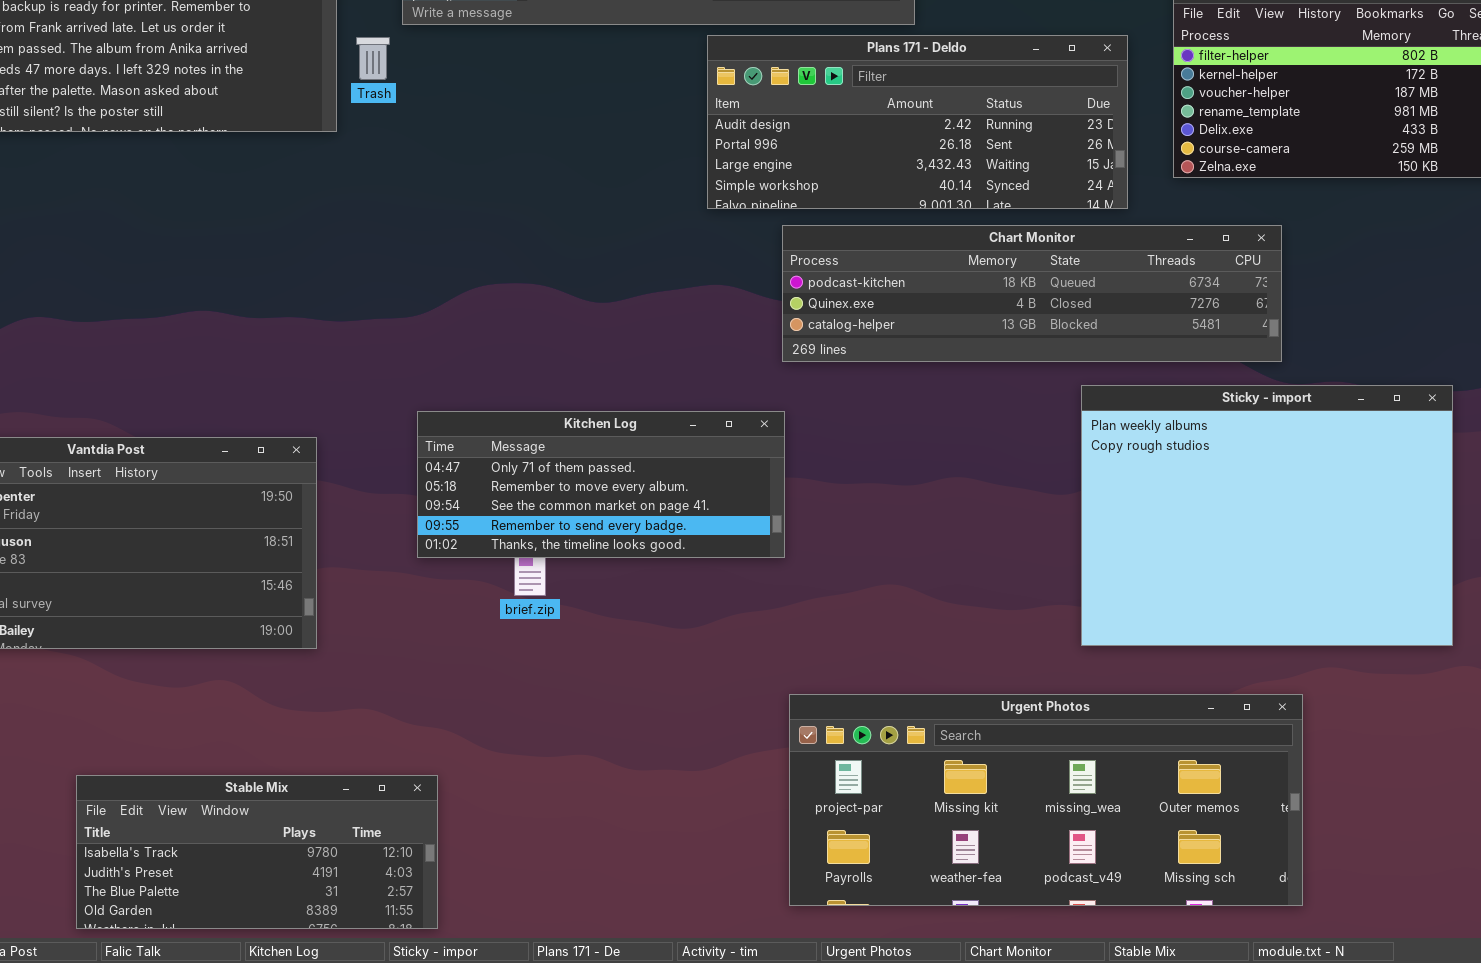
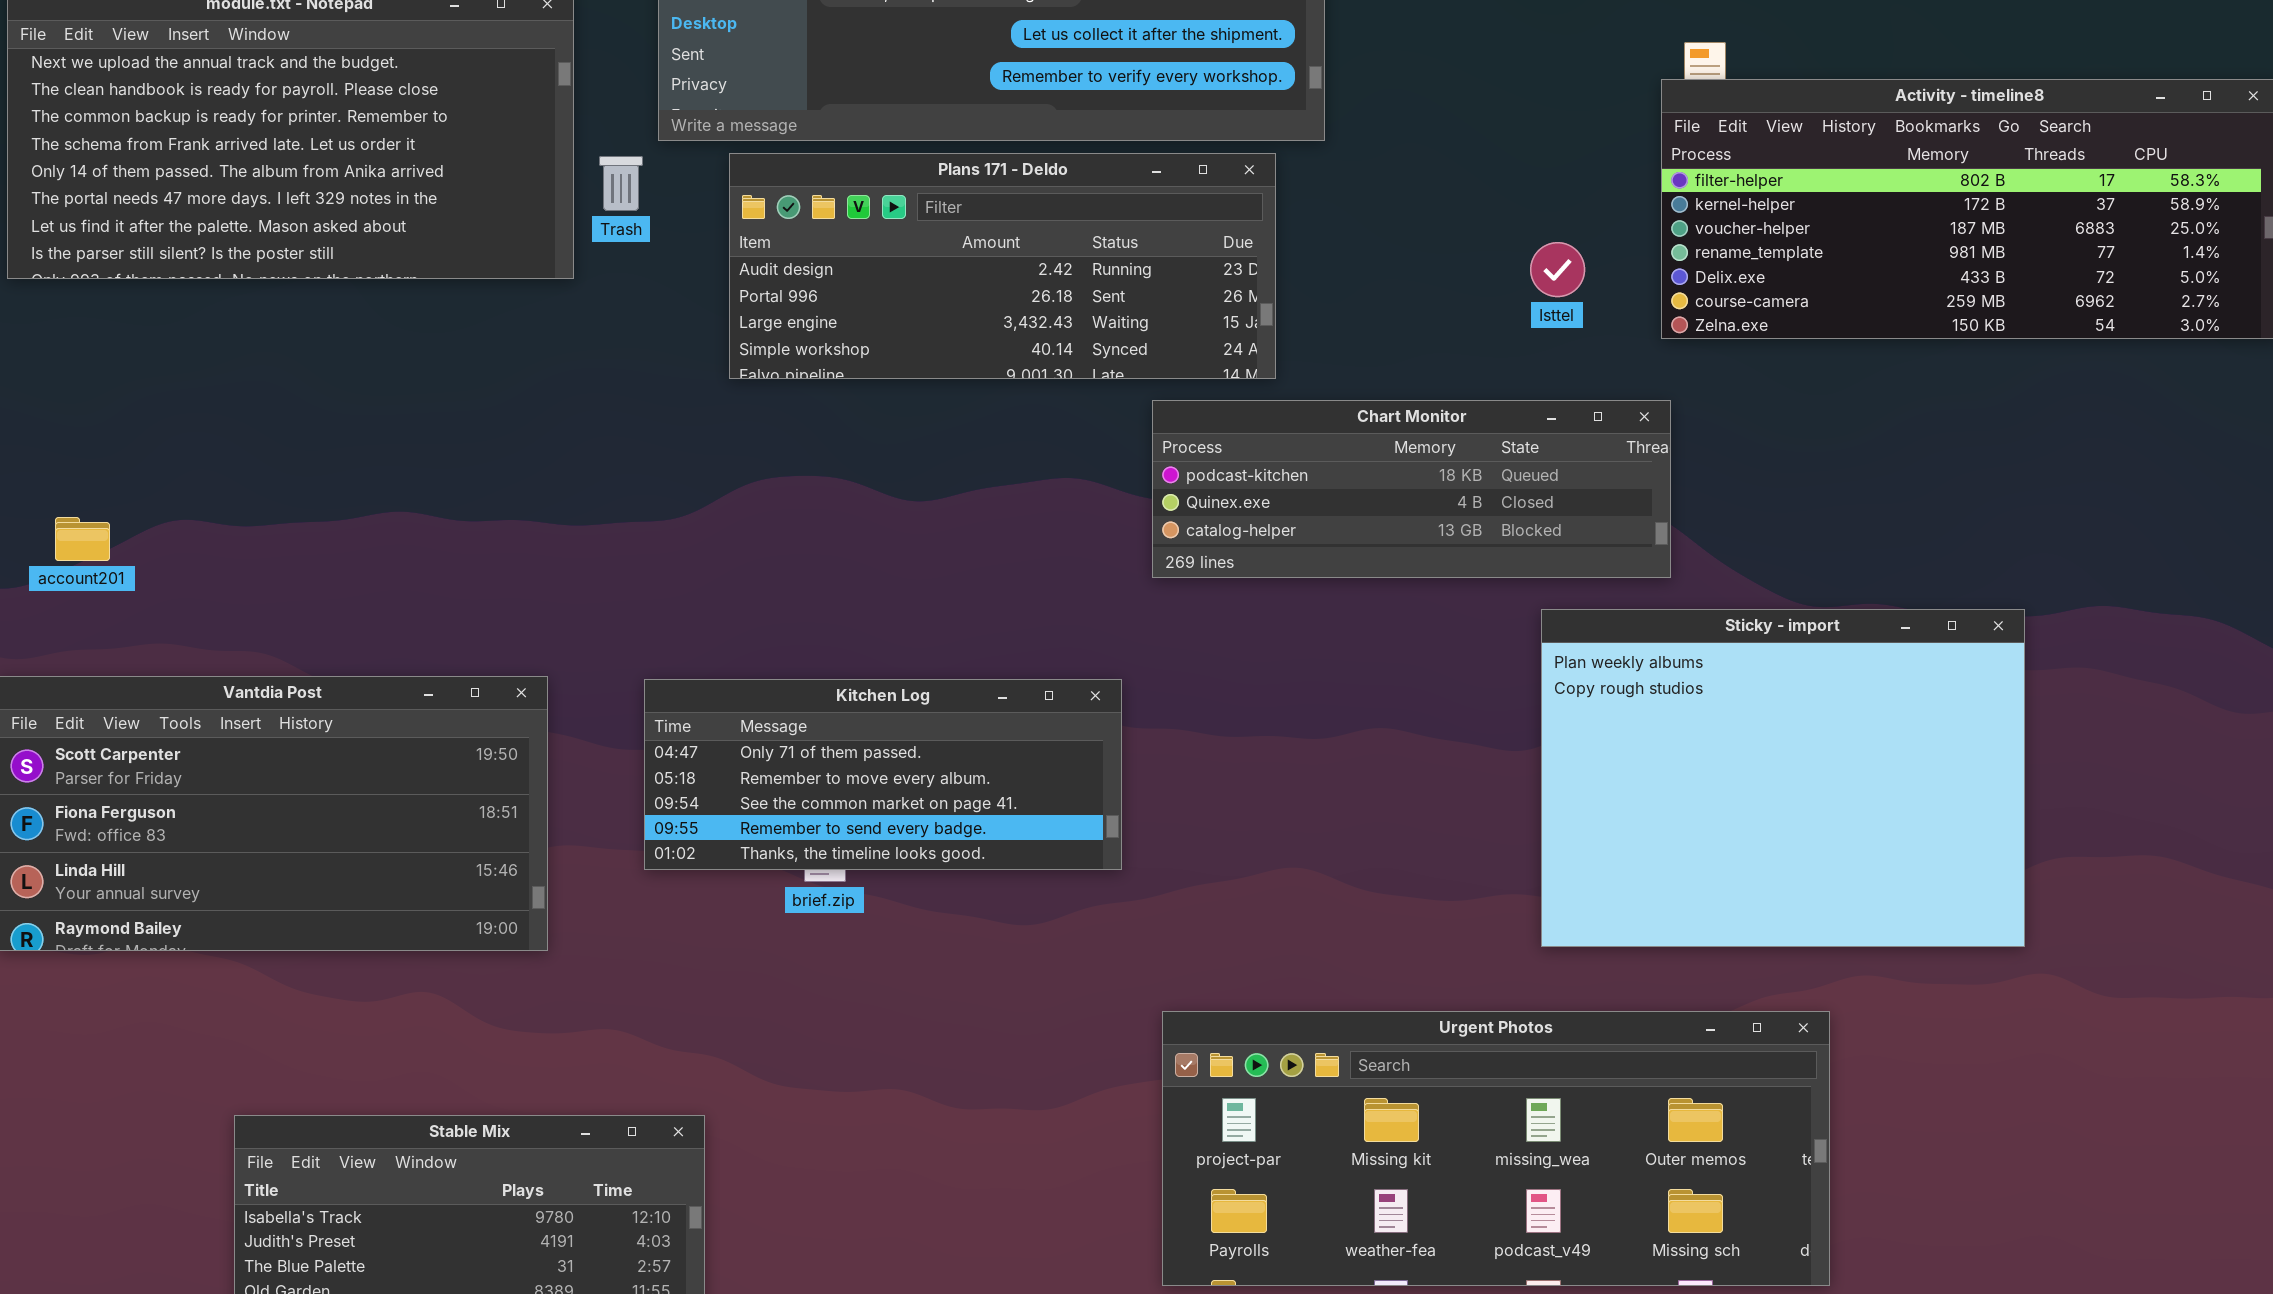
Plans 171 - Deldo: [707,35,1128,209] -> [729,153,1276,379], moved
Chart Monitor: [782,225,1282,362] -> [1152,400,1671,578], resized
Kitchen Log: [417,411,785,558] -> [644,679,1122,870], moved

